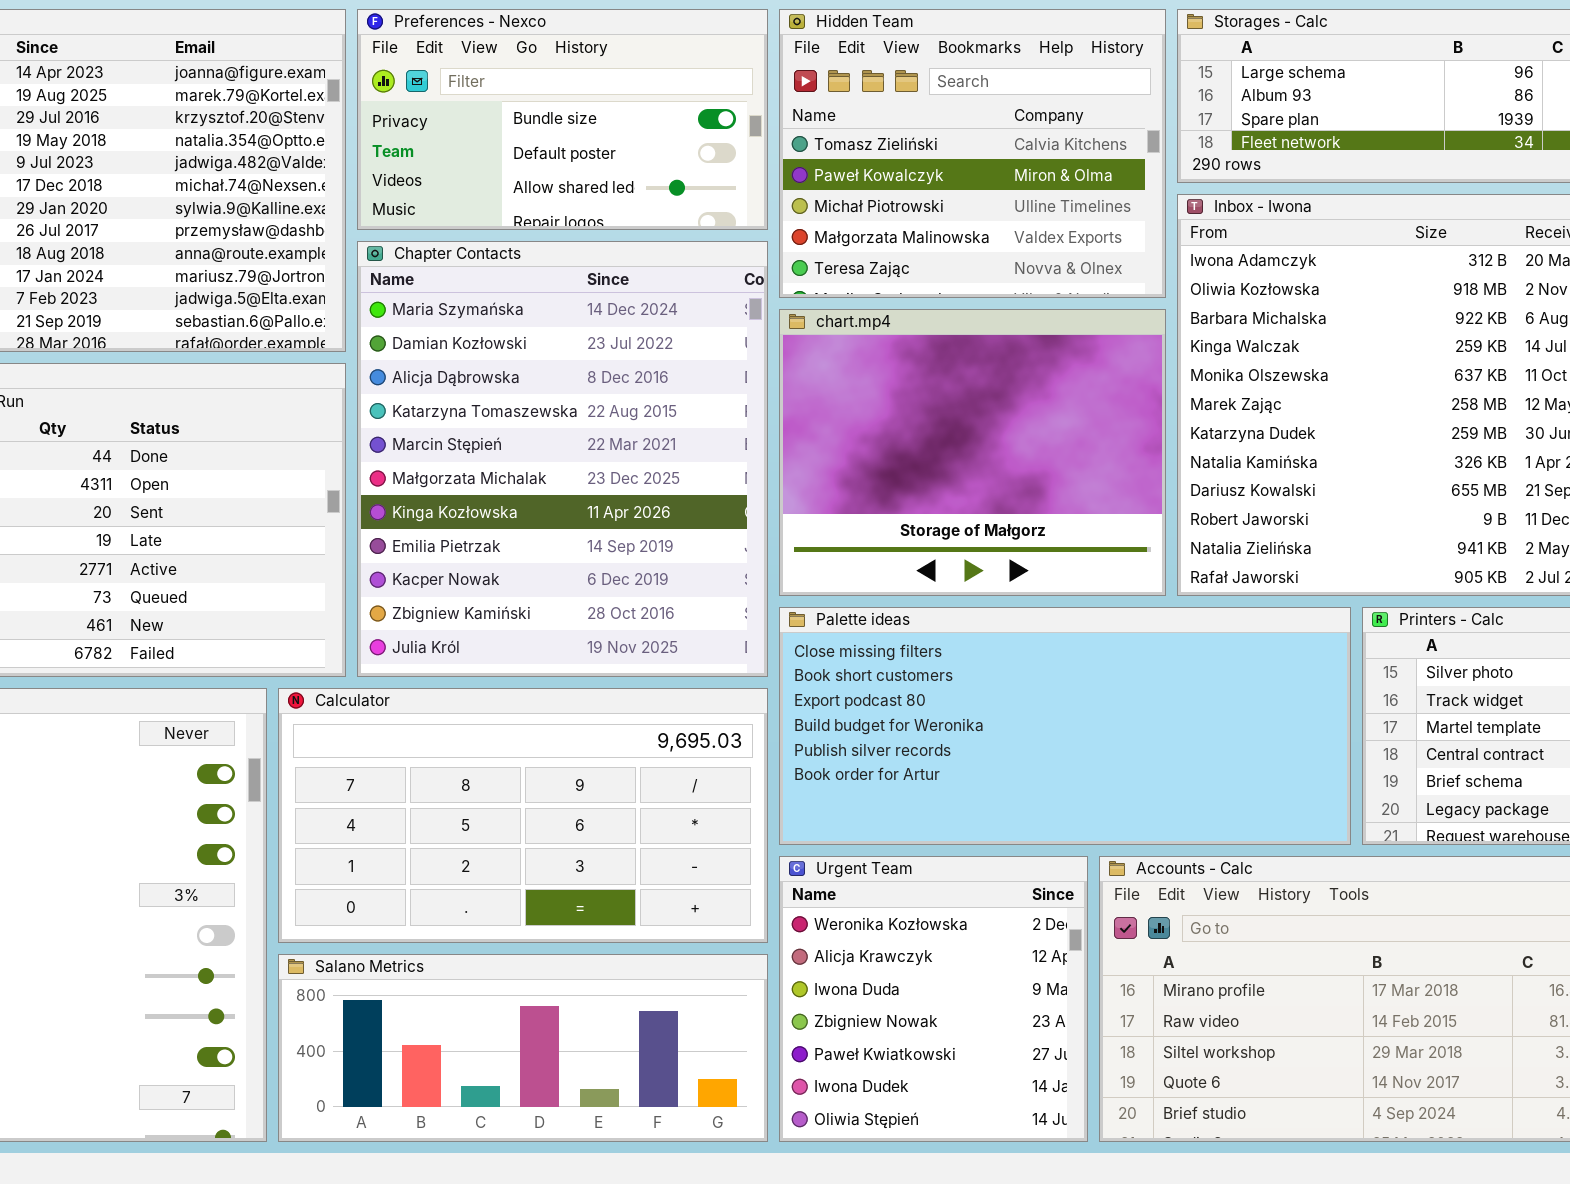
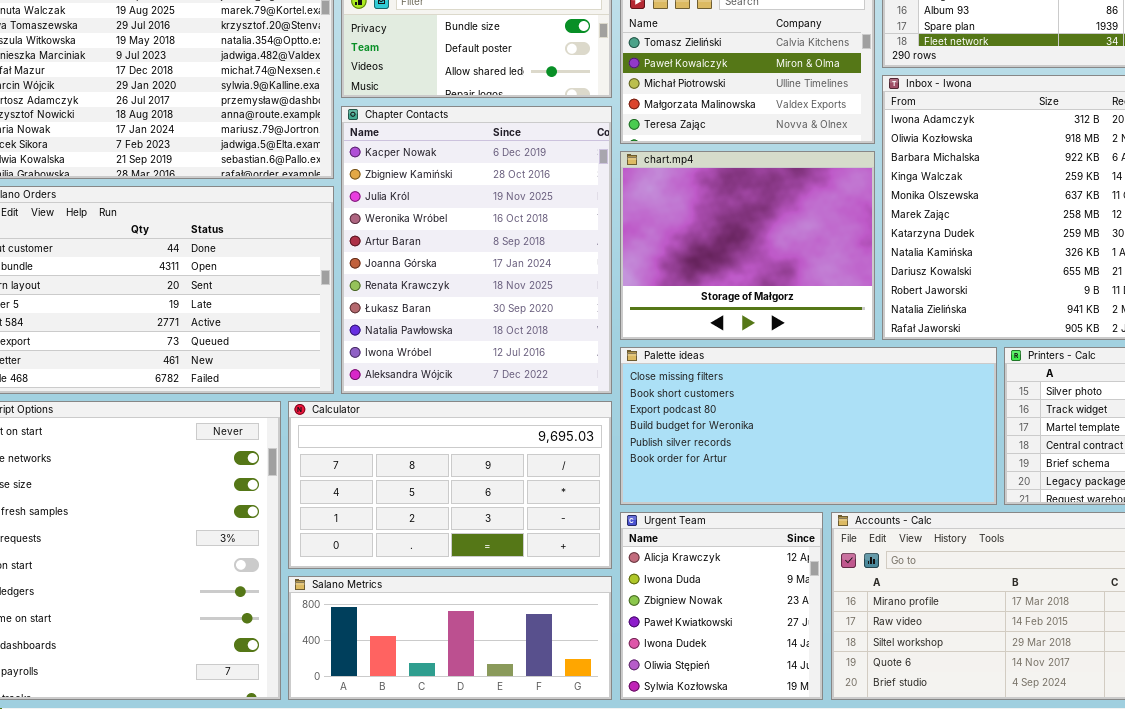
Chapter Contacts: [357,241,768,677] -> [341,106,612,394], scrolled down 8 rows
Urgent Team: [779,856,1088,1142] -> [620,512,823,700], scrolled down 1 row

